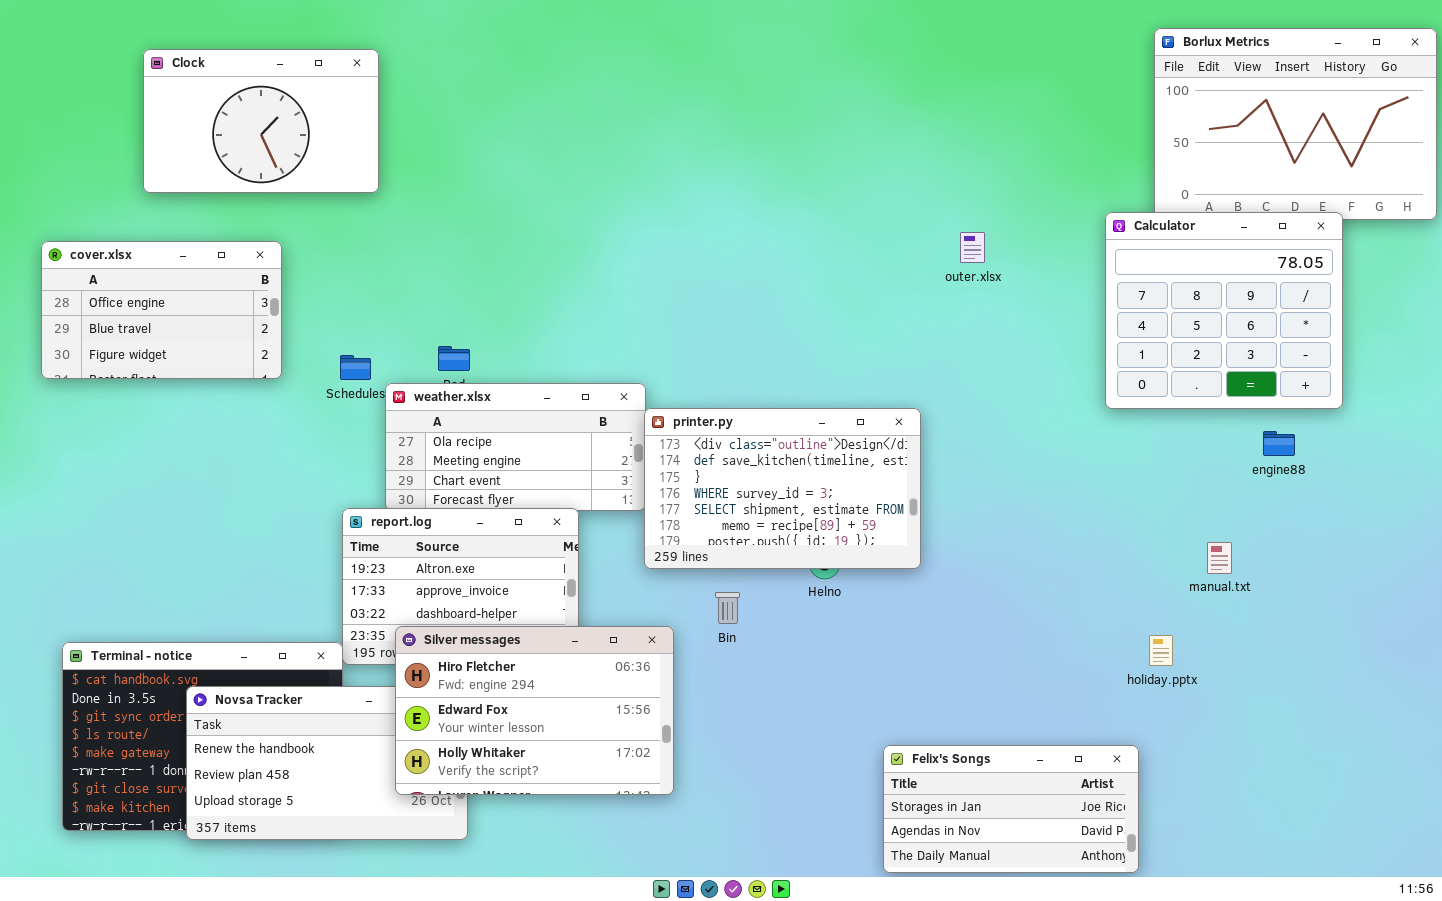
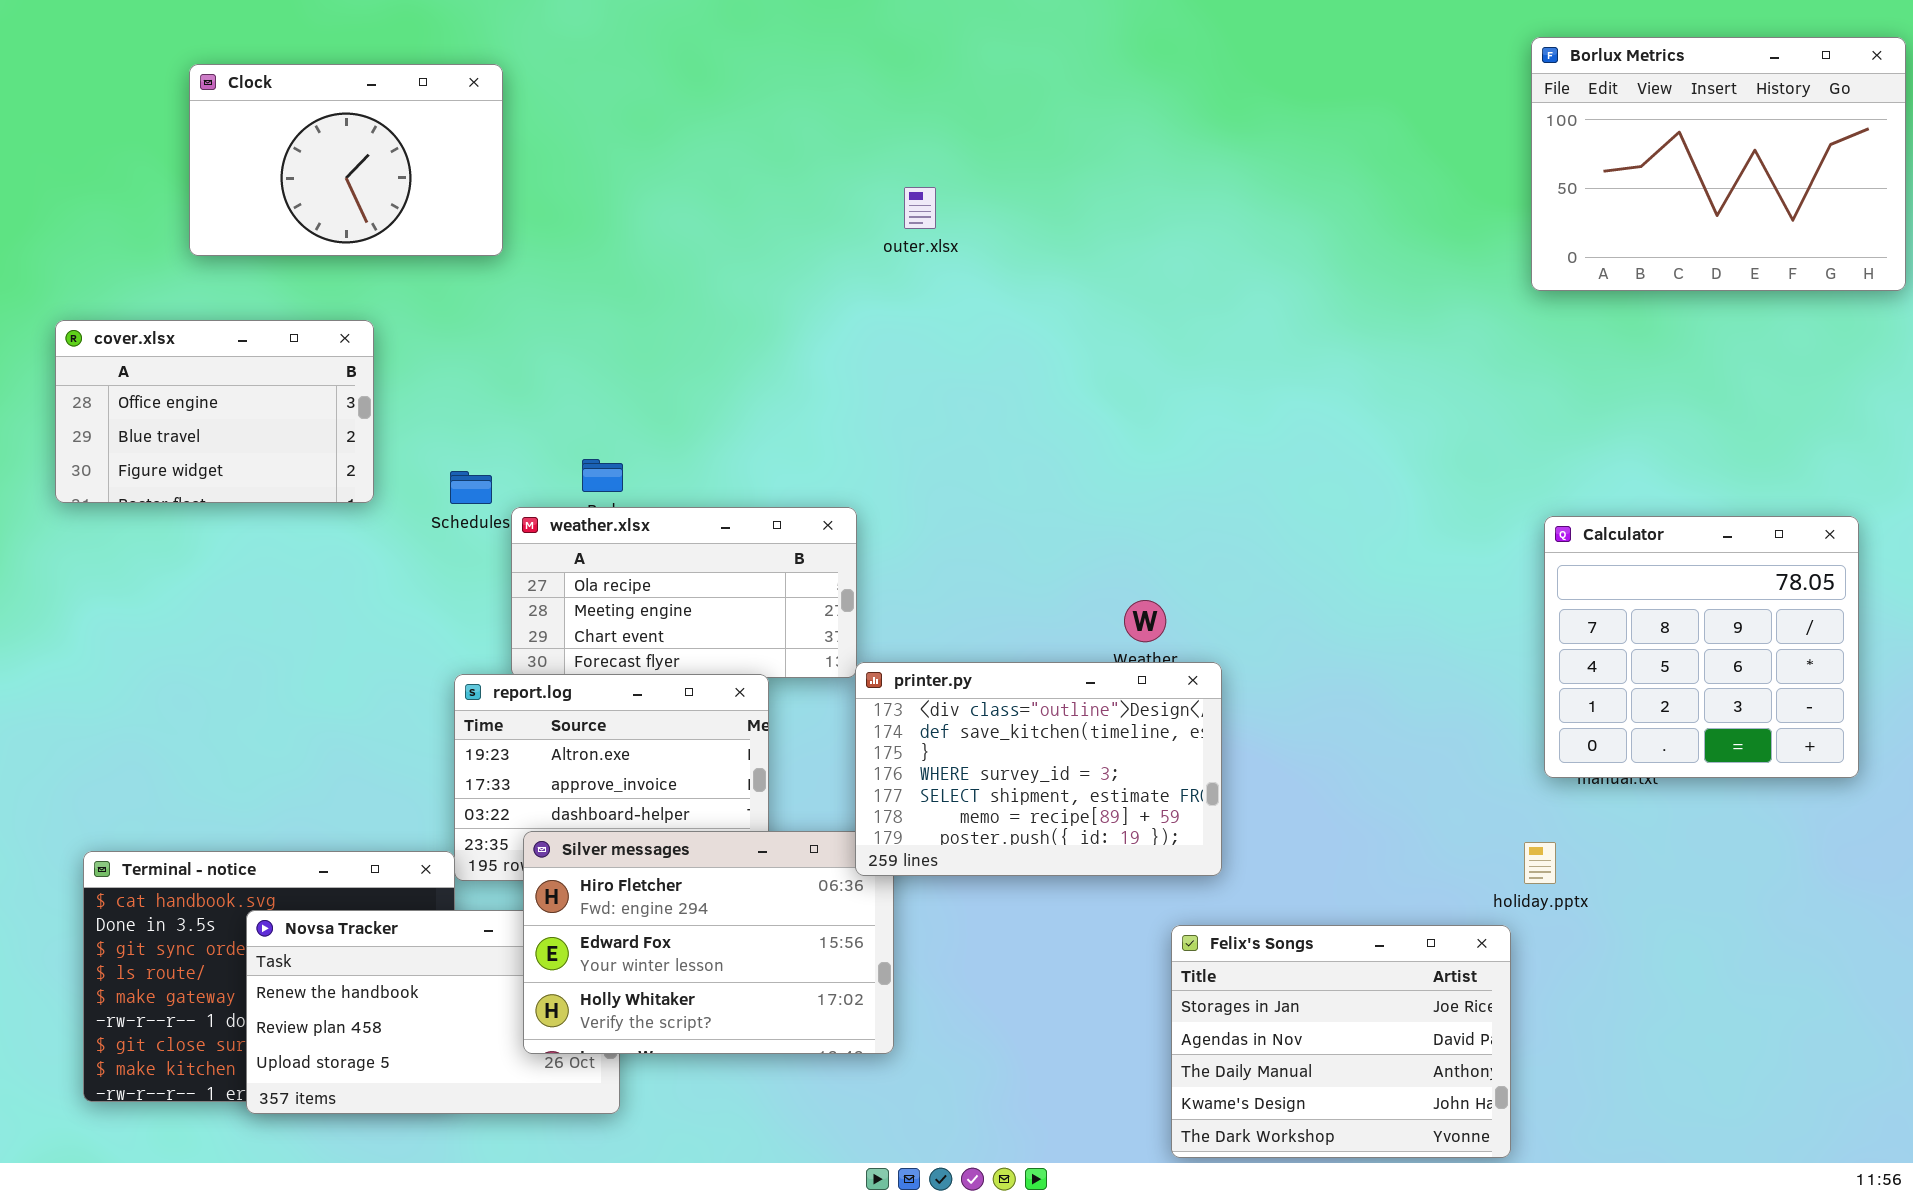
Calculator: [1105,212,1343,409] -> [1544,516,1859,778], moved
outer.xlsx: [960,232,985,263] -> [904,187,936,229], moved
printer.py: [644,408,921,569] -> [855,662,1222,876], moved
Felix's Songs: [883,745,1139,873] -> [1171,925,1511,1158], resized

